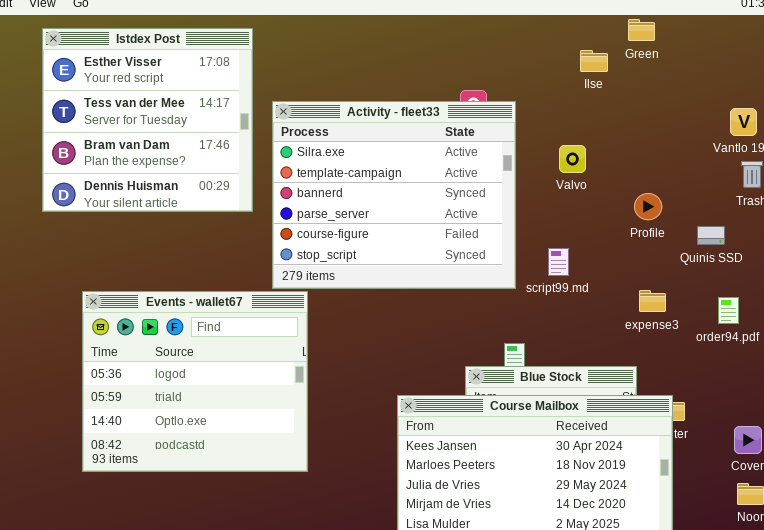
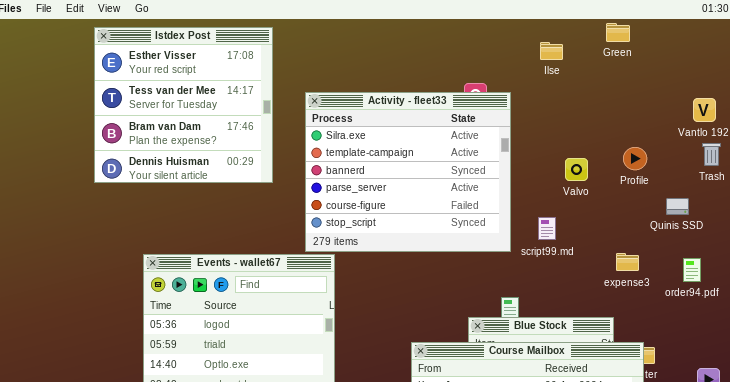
Istdex Post: [42,28,253,212] -> [94,27,273,183], moved
Ilse: [580,50,608,72] -> [540,42,563,60], moved
Valvo: [559,145,586,173] -> [565,158,588,181], moved
Profile: [634,193,662,220] -> [623,147,647,170], moved

